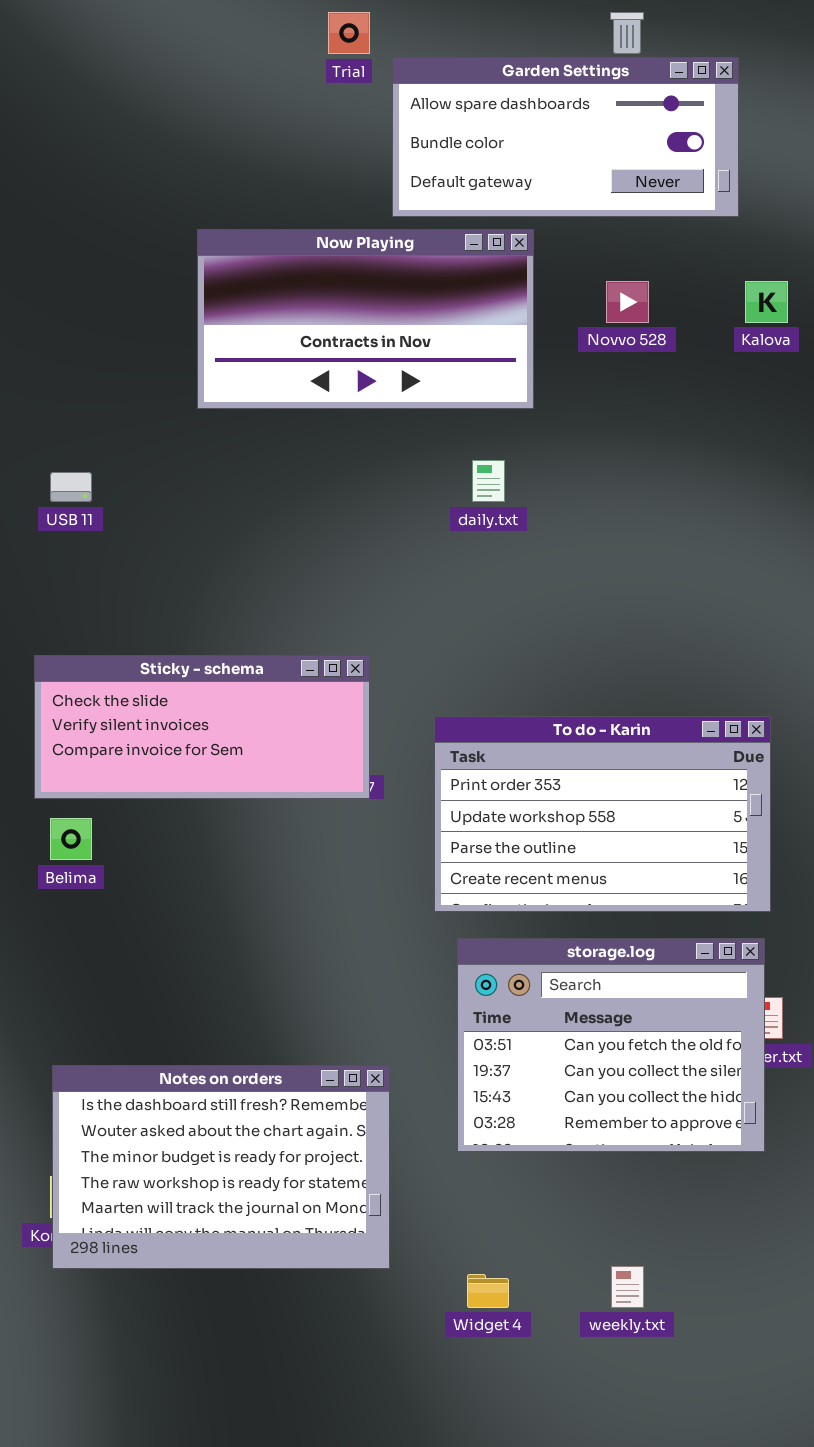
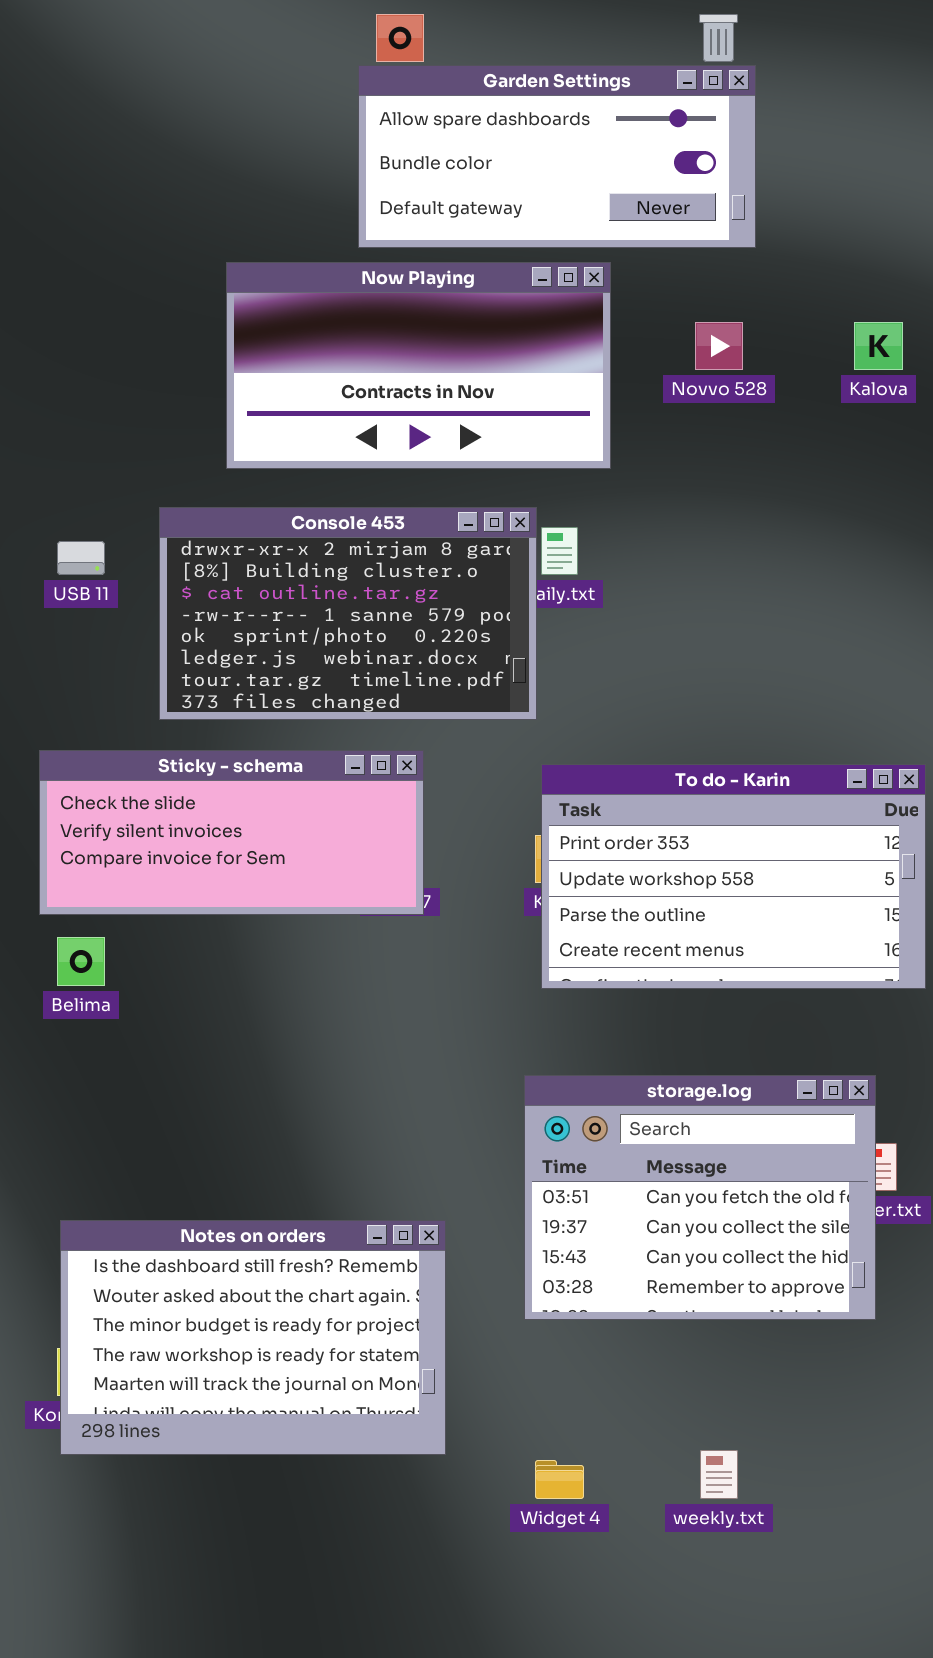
Garden Settings: [392,57,739,217] -> [358,65,756,248], moved
Console 453: none -> [159,507,537,720], opened
To do - Karin: [434,716,771,912] -> [541,764,926,989], moved

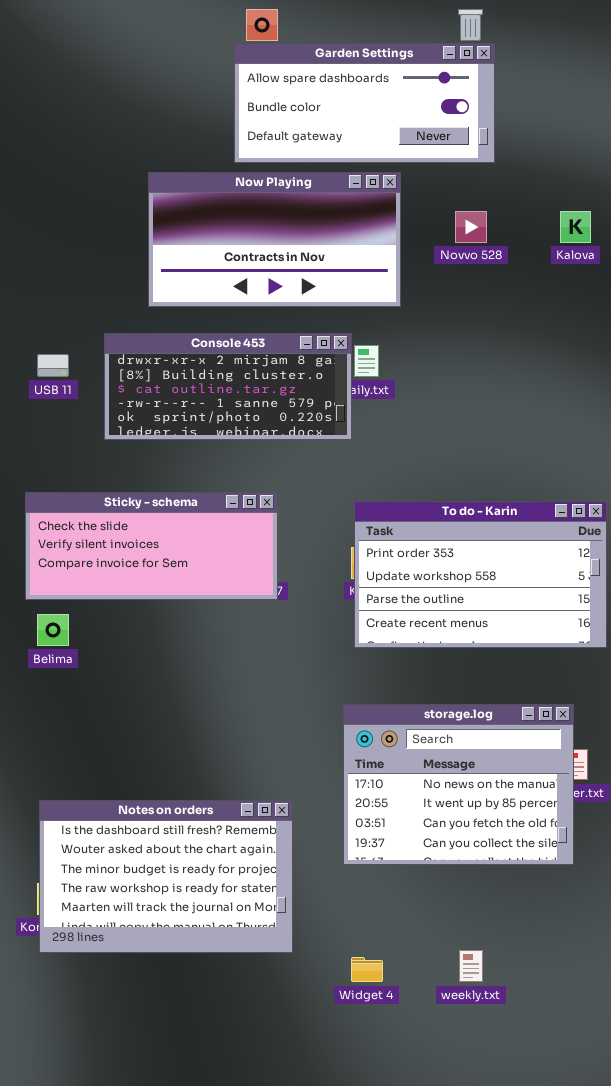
Console 453: [159,507,537,720] -> [104,333,352,440], resized
storage.log: [524,1075,876,1320] -> [343,704,574,865], scrolled up 2 rows

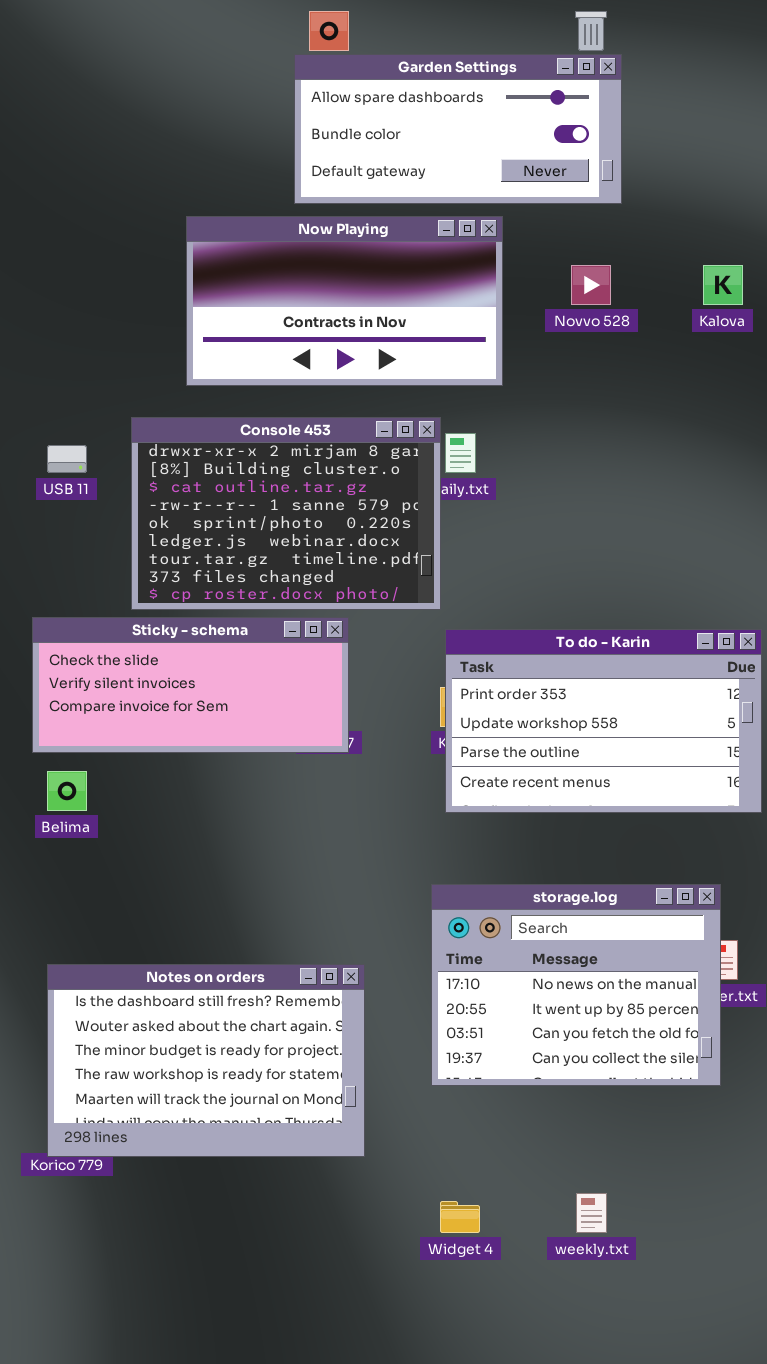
Console 453: [104,333,352,440] -> [131,417,441,610], resized
Notes on orders: [39,800,293,953] -> [47,964,365,1157], moved

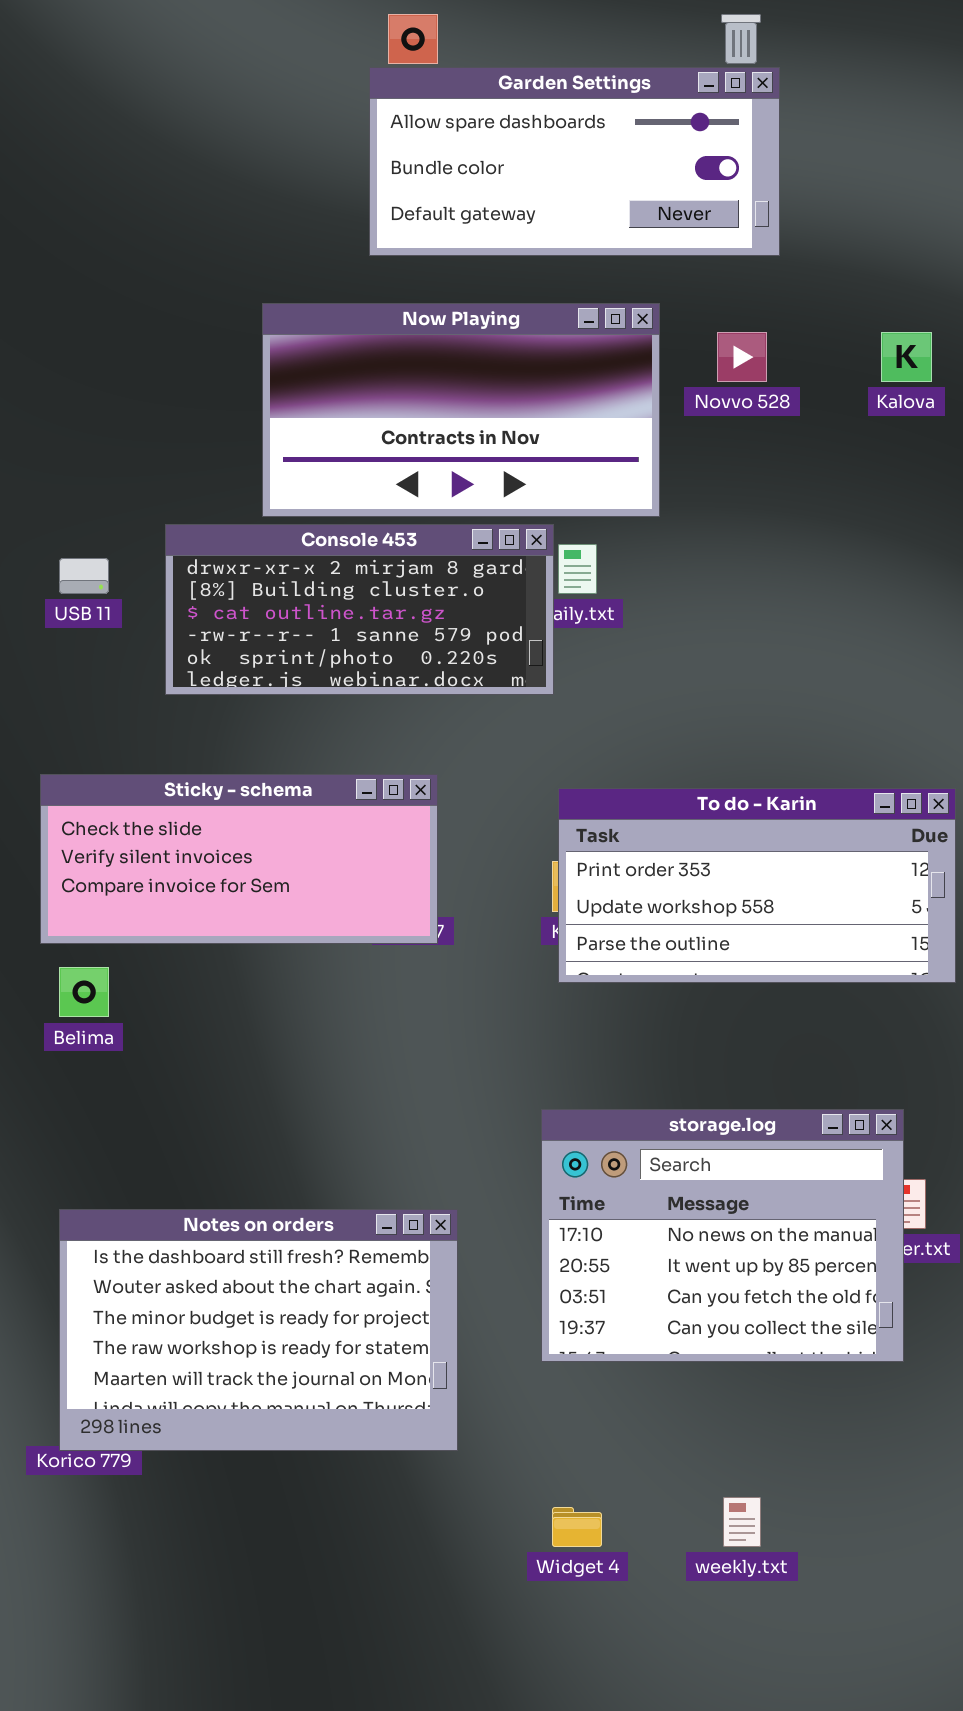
Now Playing: [186,216,503,386] -> [262,303,660,517], moved
Console 453: [131,417,441,610] -> [165,524,554,695], resized
To do - Karin: [445,629,762,813] -> [558,788,956,983], resized

